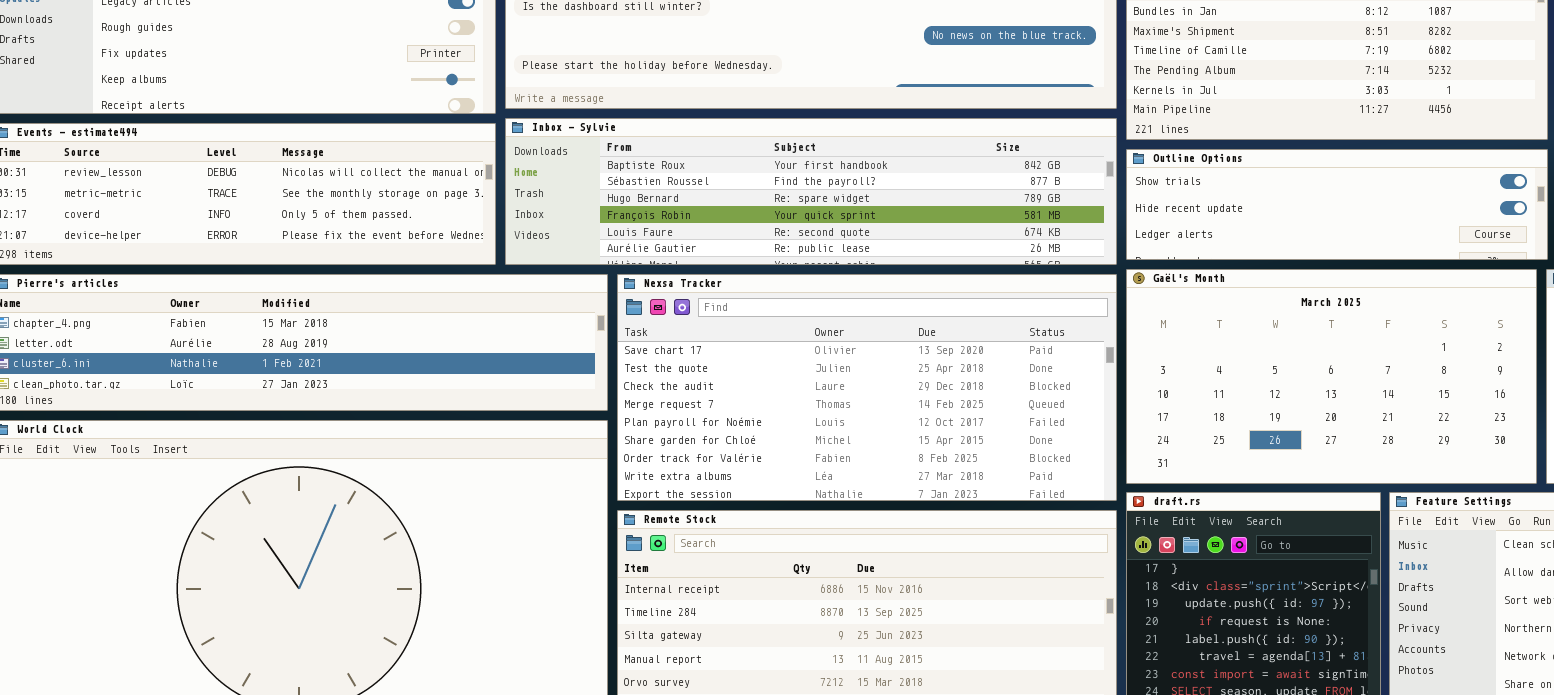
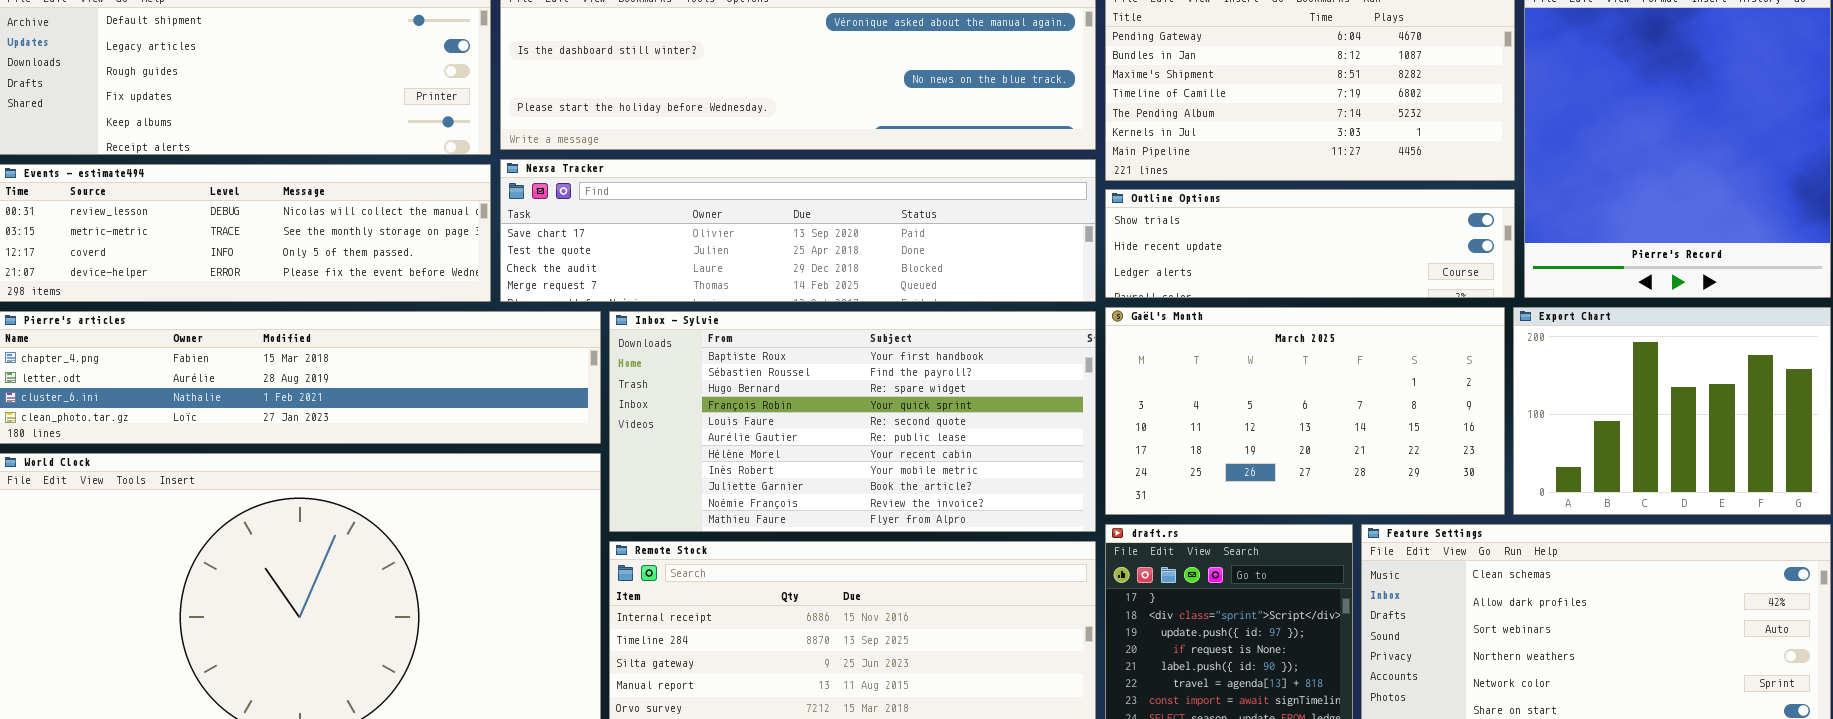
Inbox - Sylvie: [505,118,1117,265] -> [609,311,1096,532], moved, resized
Nexsa Tracker: [617,274,1117,501] -> [500,159,1096,302], moved, resized

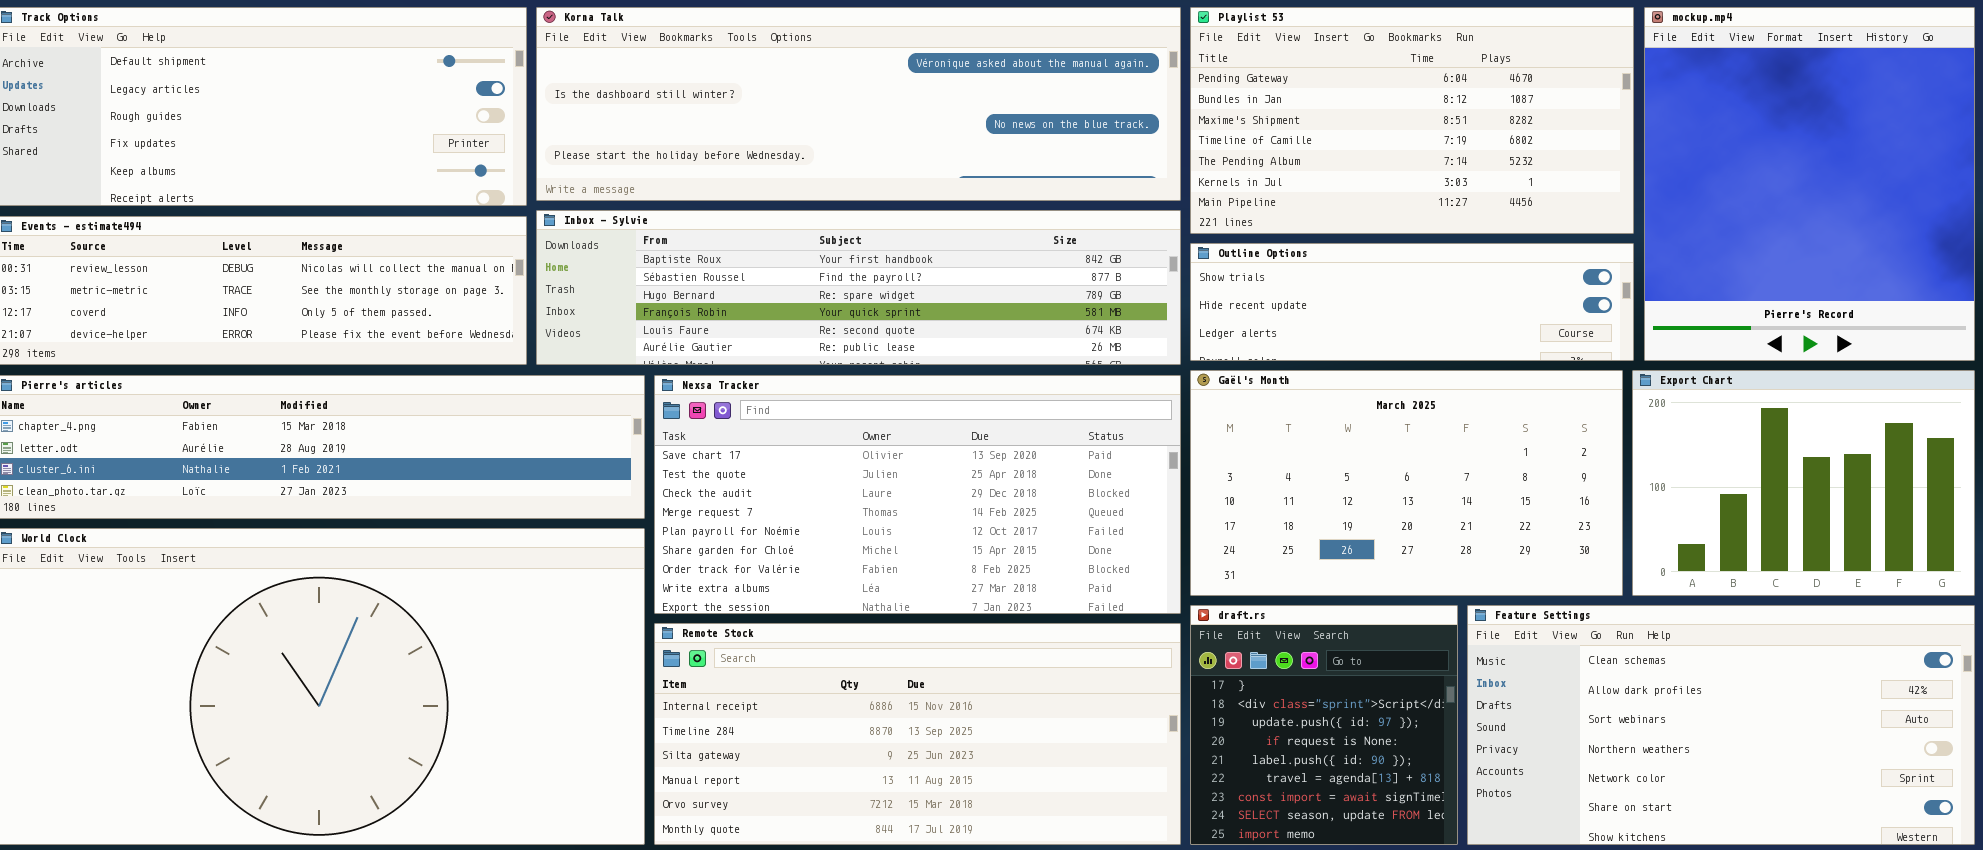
Nexsa Tracker: [500,159,1096,302] -> [654,375,1181,614], moved, resized
Inbox - Sylvie: [609,311,1096,532] -> [536,210,1181,365], moved, resized

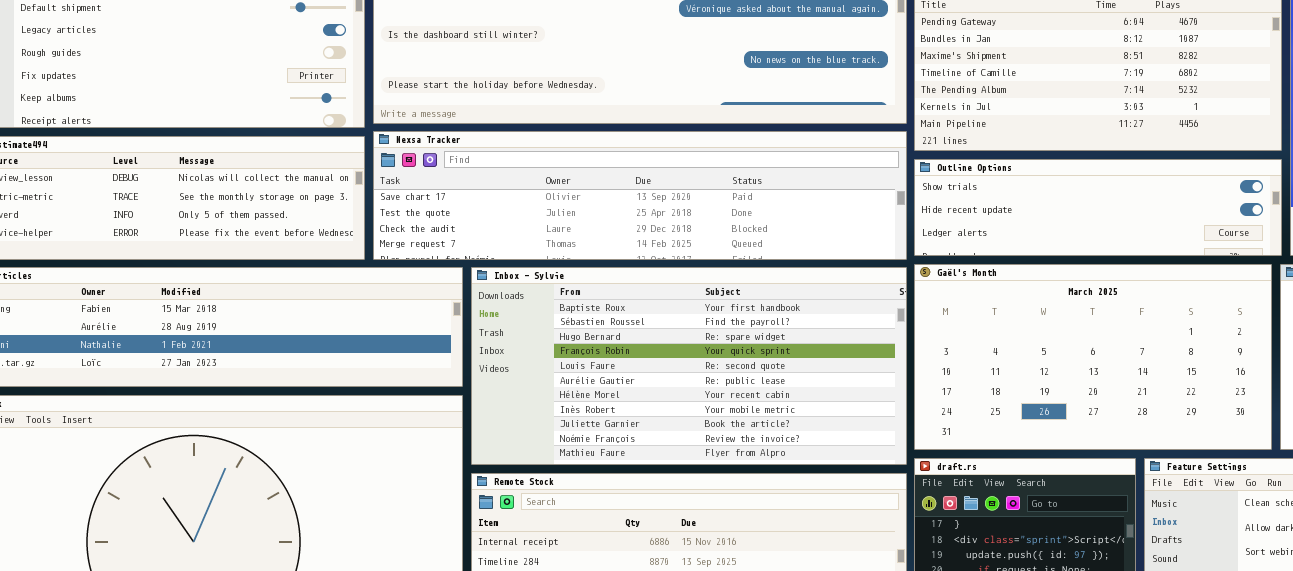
Inbox - Sylvie: [536,210,1181,365] -> [471,267,907,465], moved, resized
Nexsa Tracker: [654,375,1181,614] -> [373,131,907,260], moved, resized

